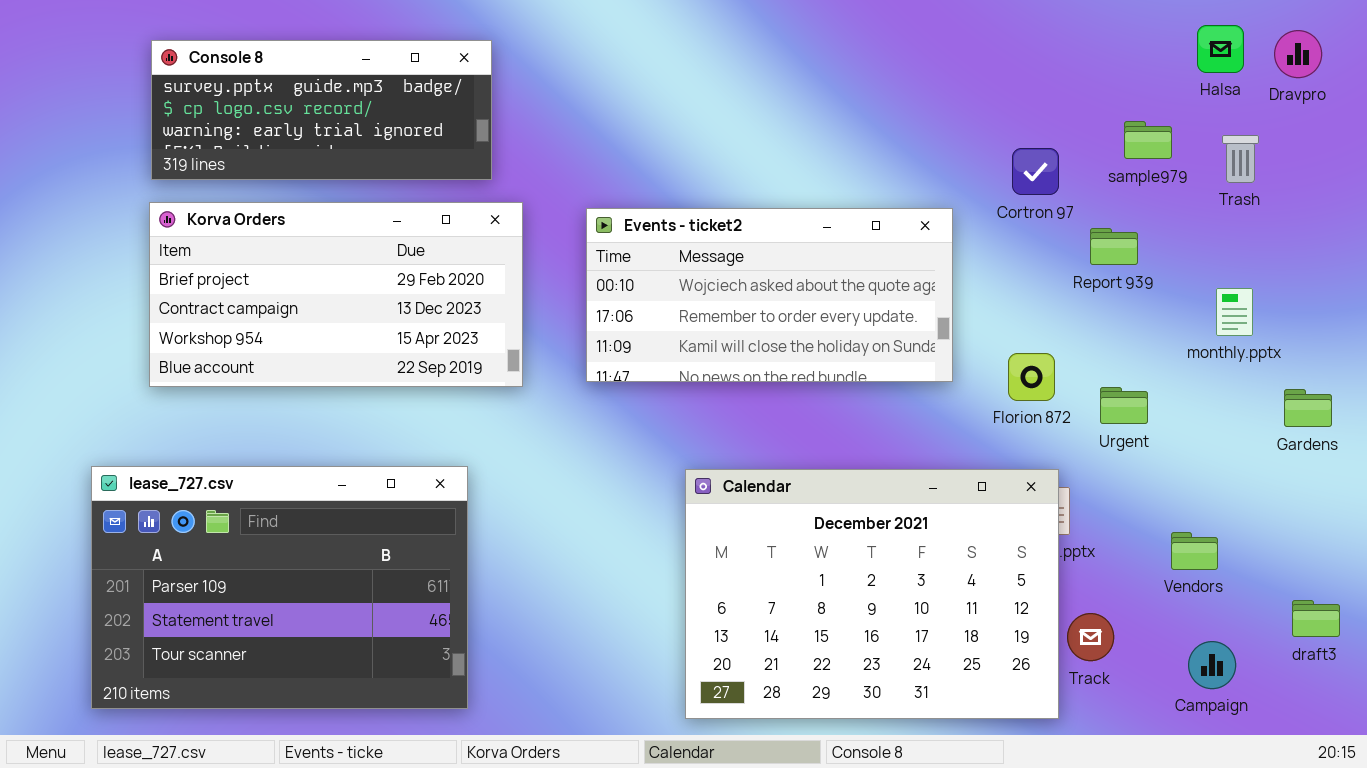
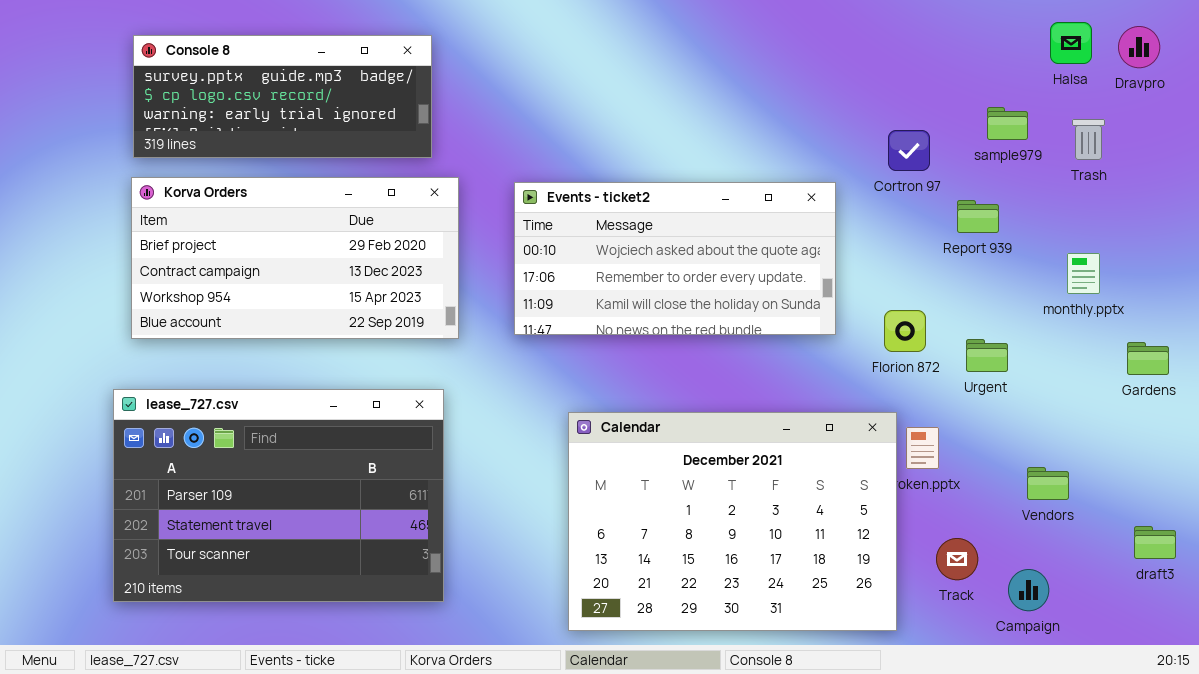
lease_727.csv: [91,466,468,709] -> [113,389,444,602], moved
Calendar: [685,469,1059,719] -> [568,412,897,631], moved
Campaign: [1188,641,1236,689] -> [1008,569,1049,611], moved

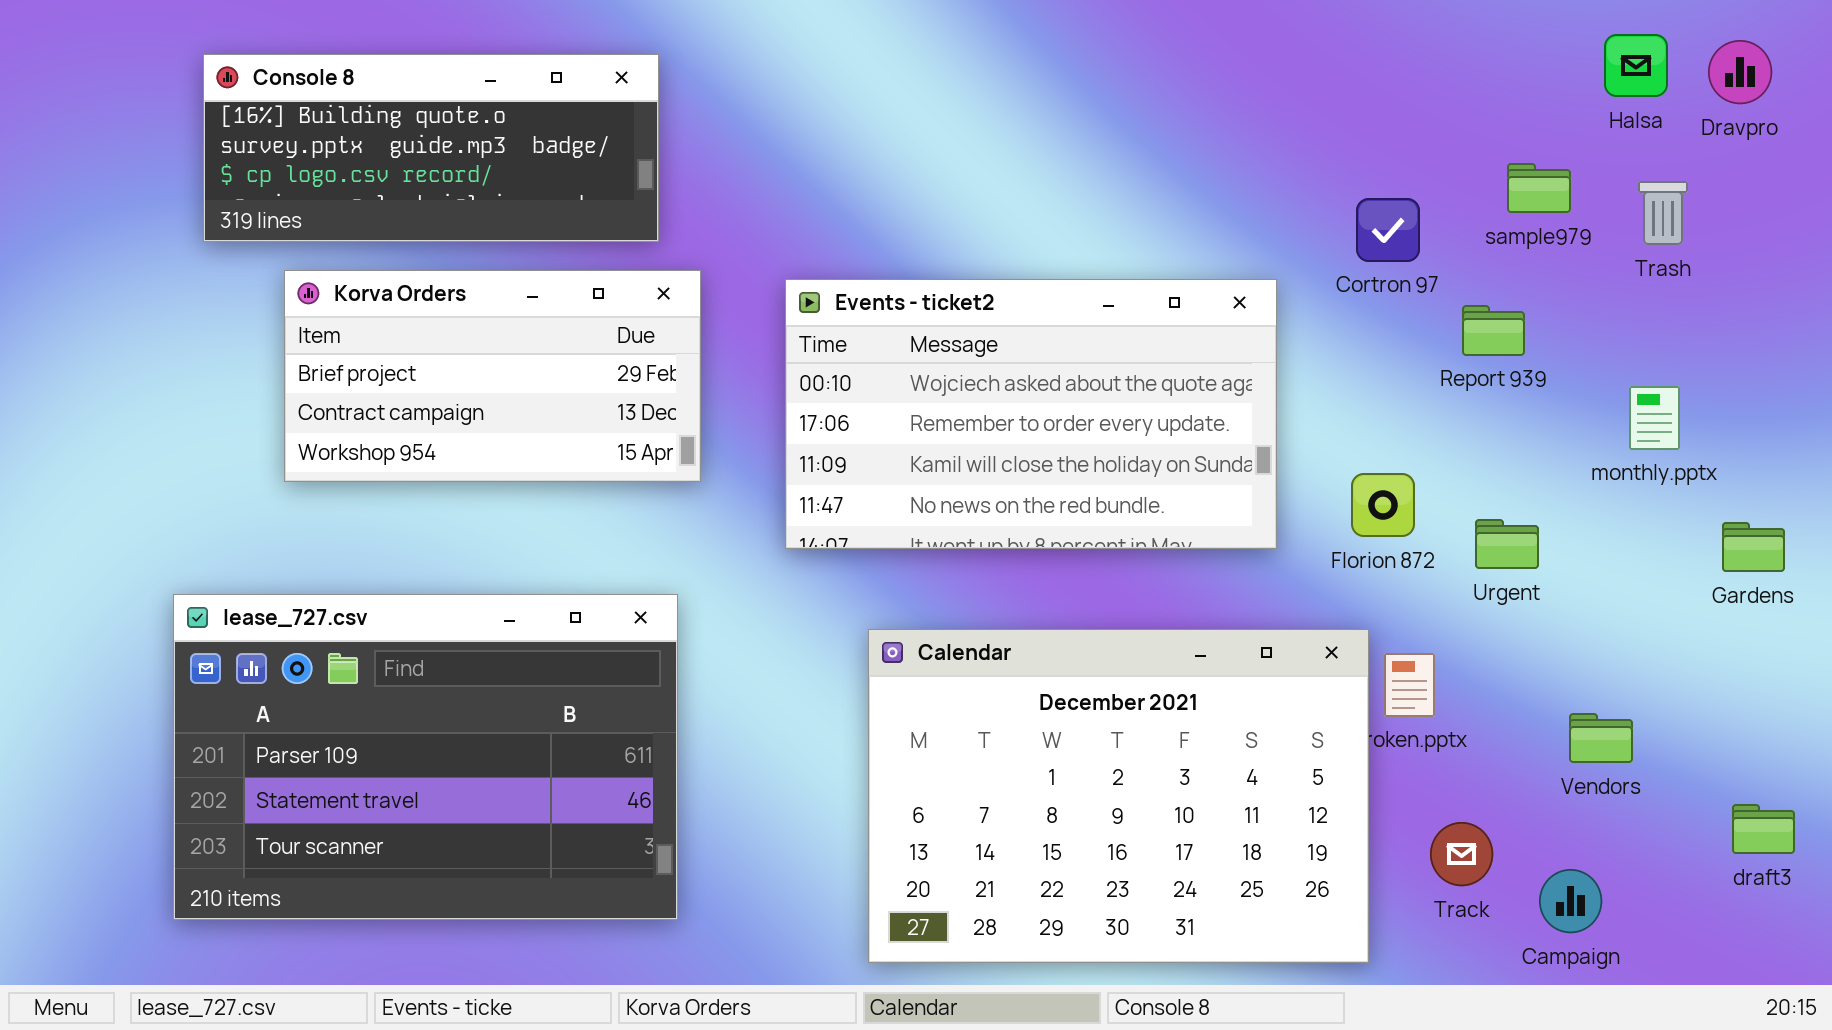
Console 8: [133,35,432,158] -> [203,54,659,242], scrolled up 1 row
Korva Orders: [131,177,459,339] -> [284,270,701,482], resized
Events - ticket2: [514,182,836,335] -> [785,279,1277,549], resized

